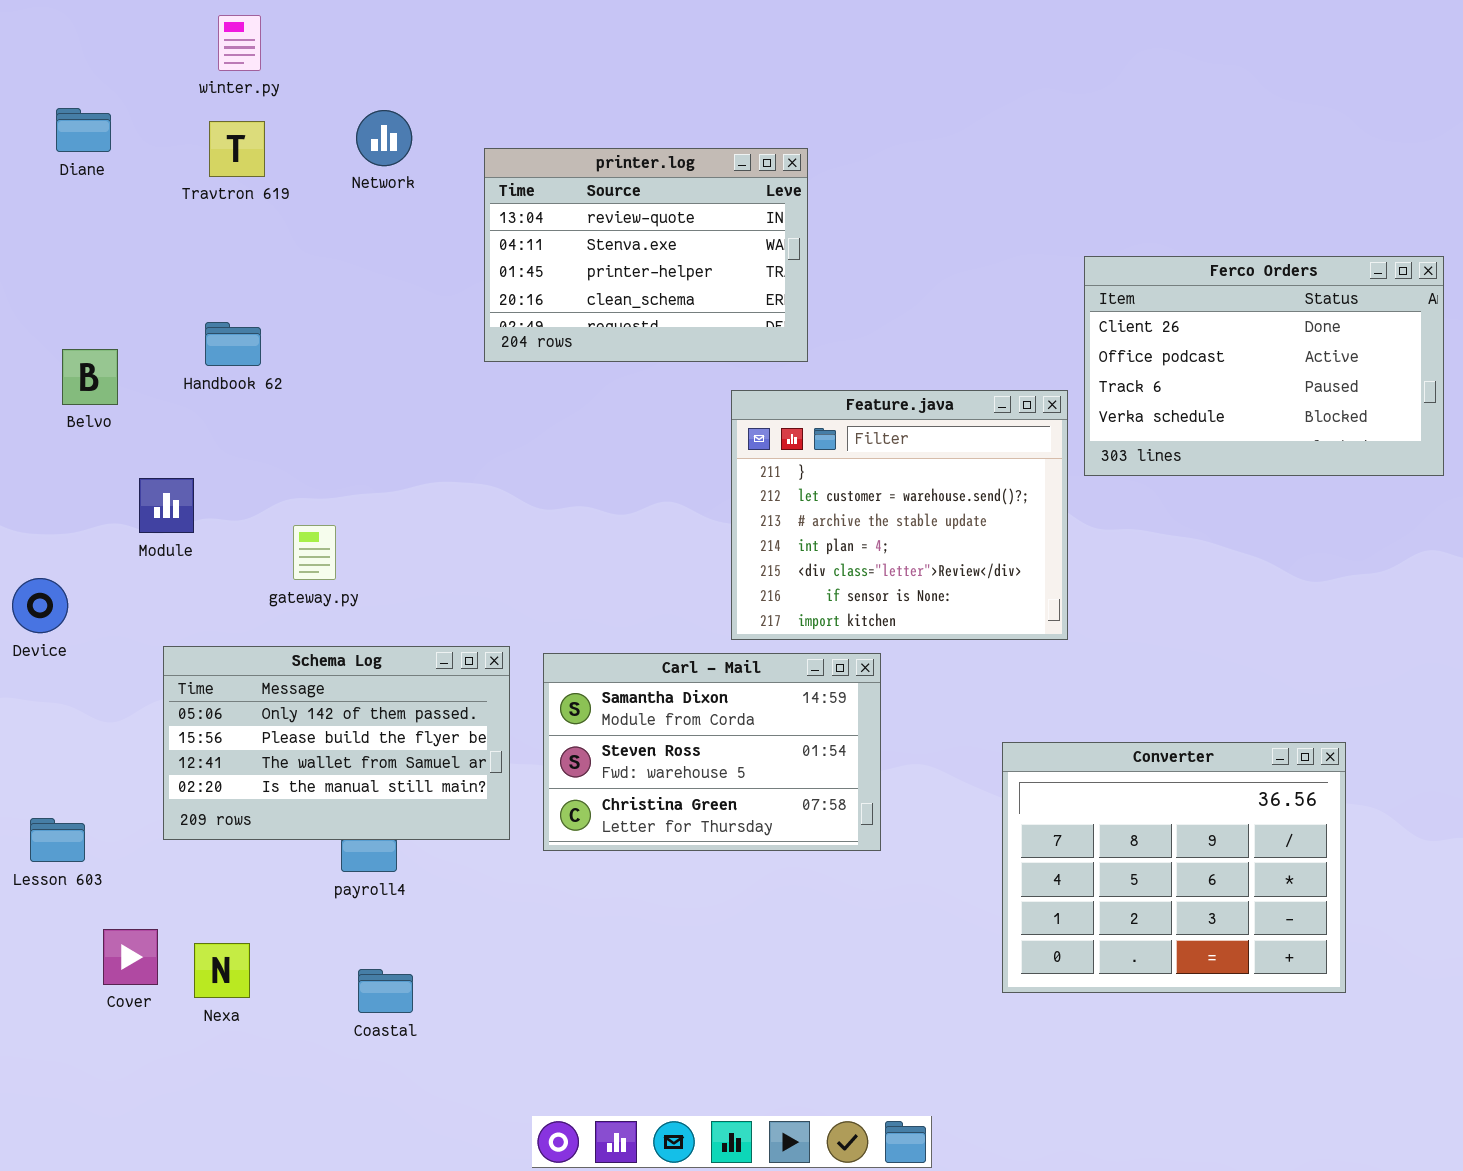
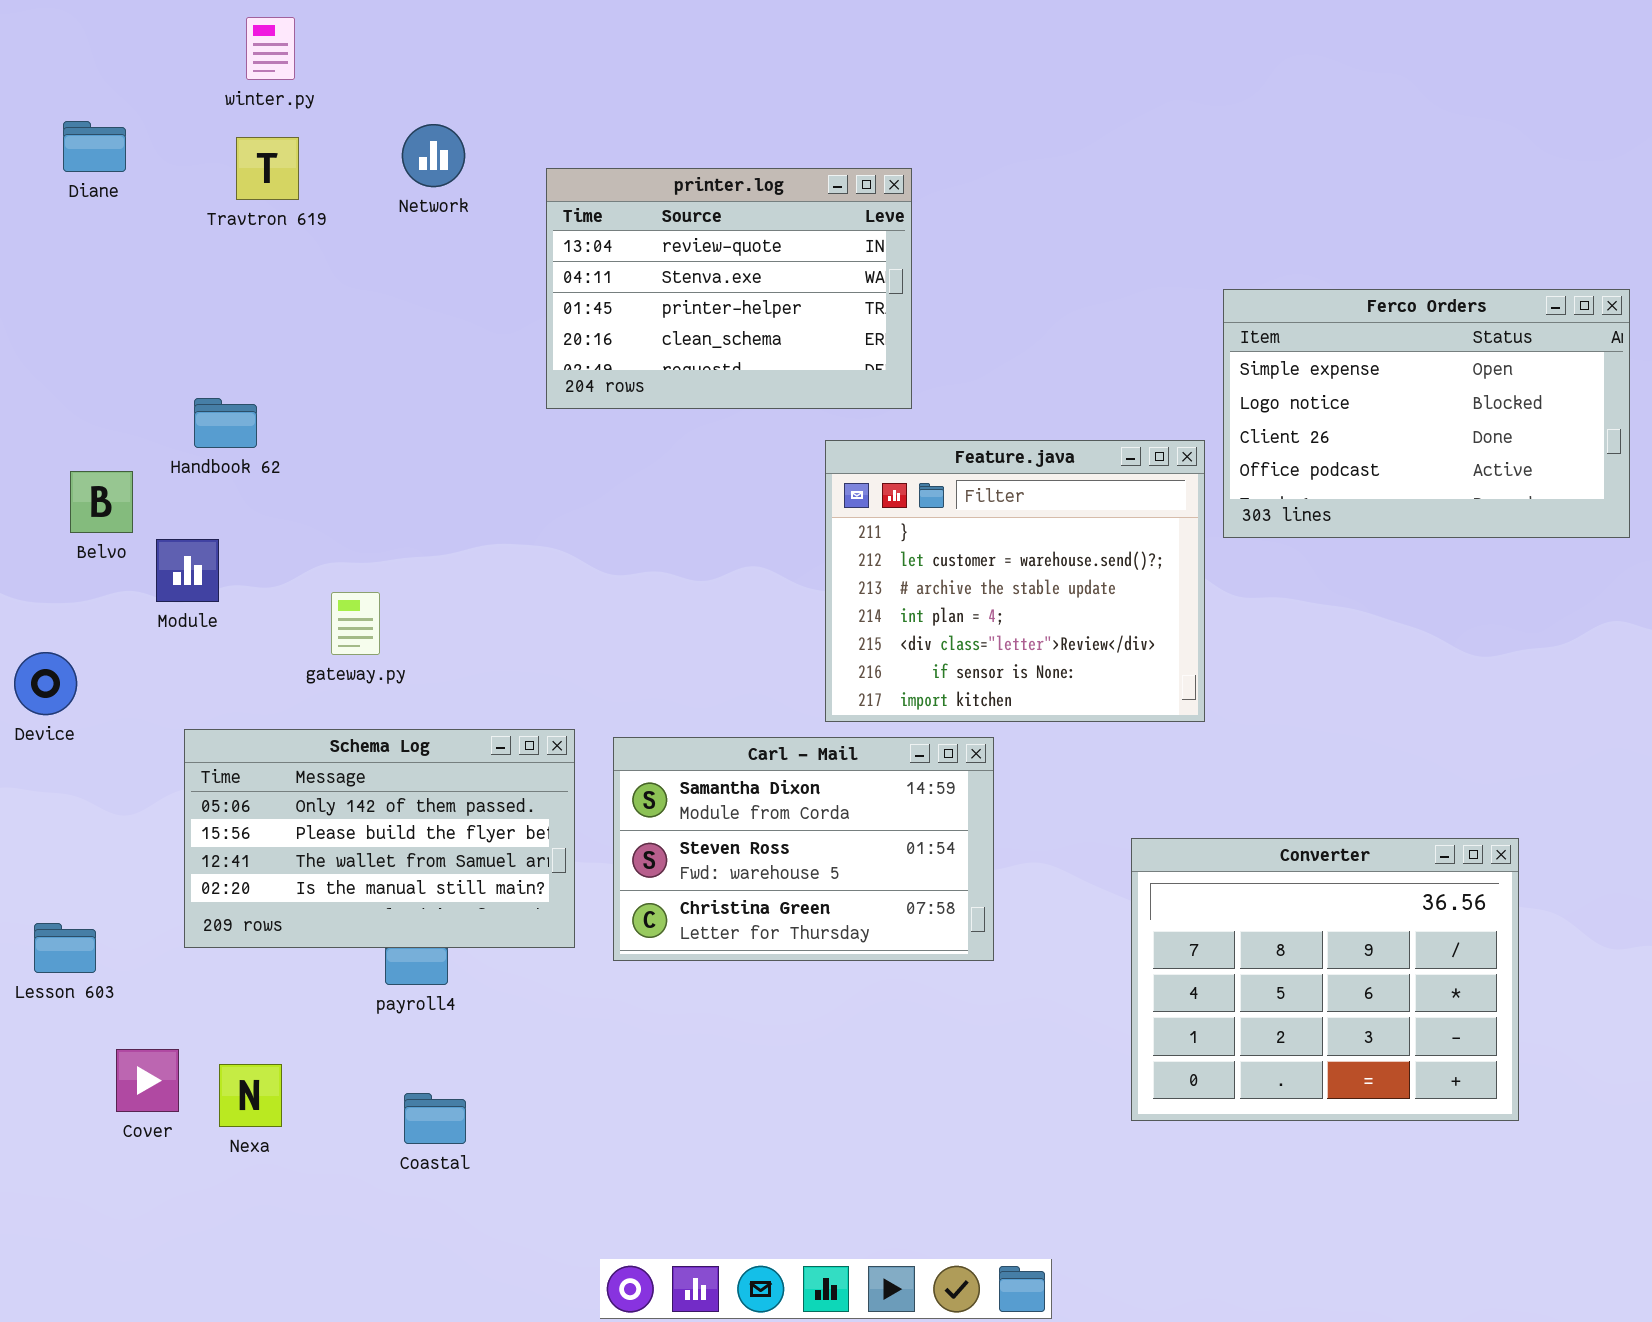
Ferco Orders: [1084,256,1444,476] -> [1223,289,1630,538], scrolled up 2 rows
Handbook 62: [205,322,261,366] -> [194,398,257,448], moved
Belvo: [62,349,118,405] -> [70,471,133,533], moved

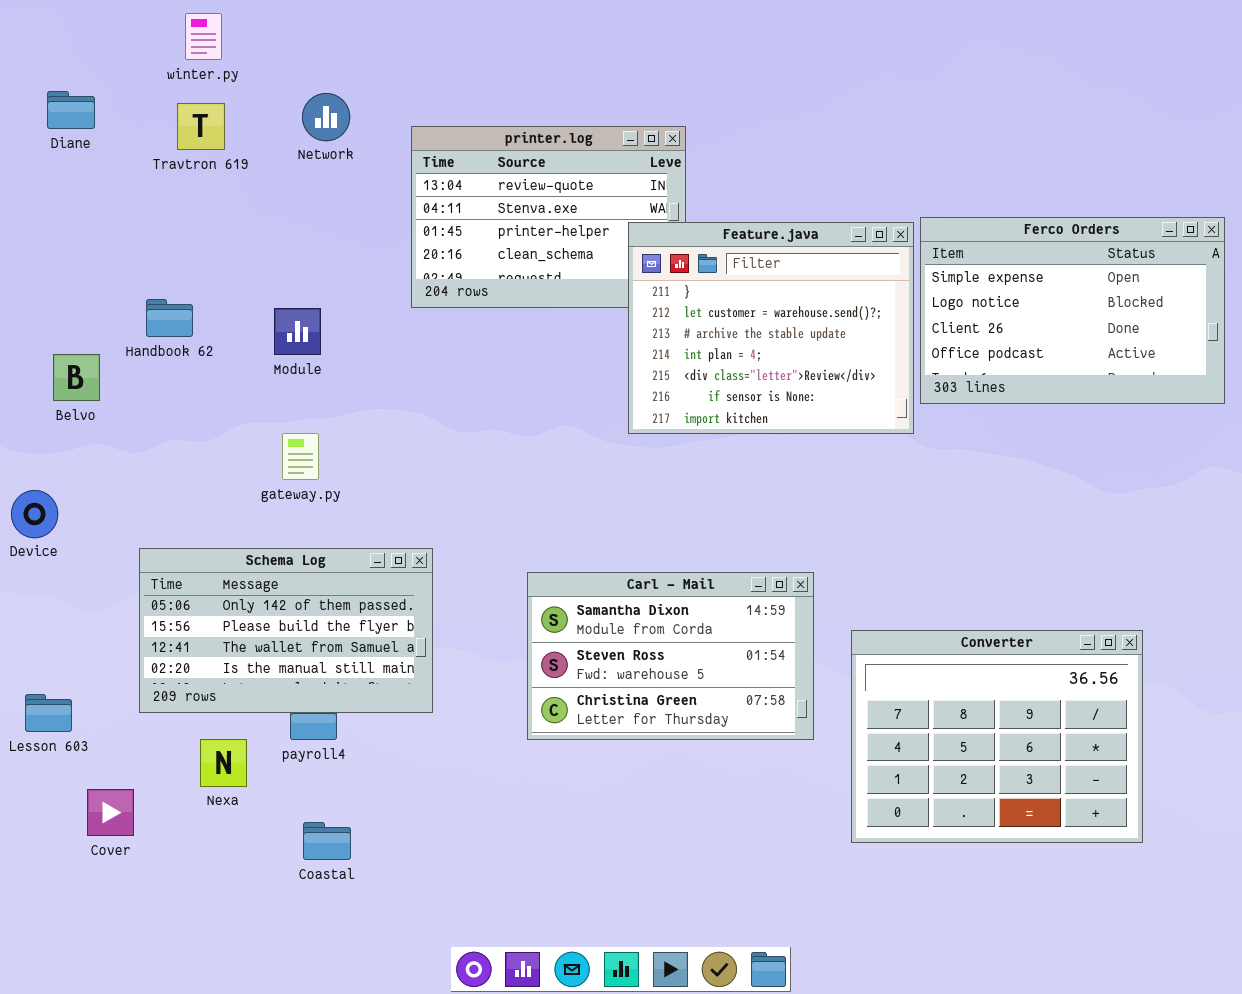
Feature.java: [825,440,1205,722] -> [628,222,914,434], moved
Module: [156,539,219,602] -> [274,308,321,355], moved
gateway.py: [331,592,380,655] -> [282,433,319,480], moved
Carl - Mail: [613,737,994,961] -> [527,572,814,740], moved
Nexa: [219,1064,282,1127] -> [200,739,247,787], moved

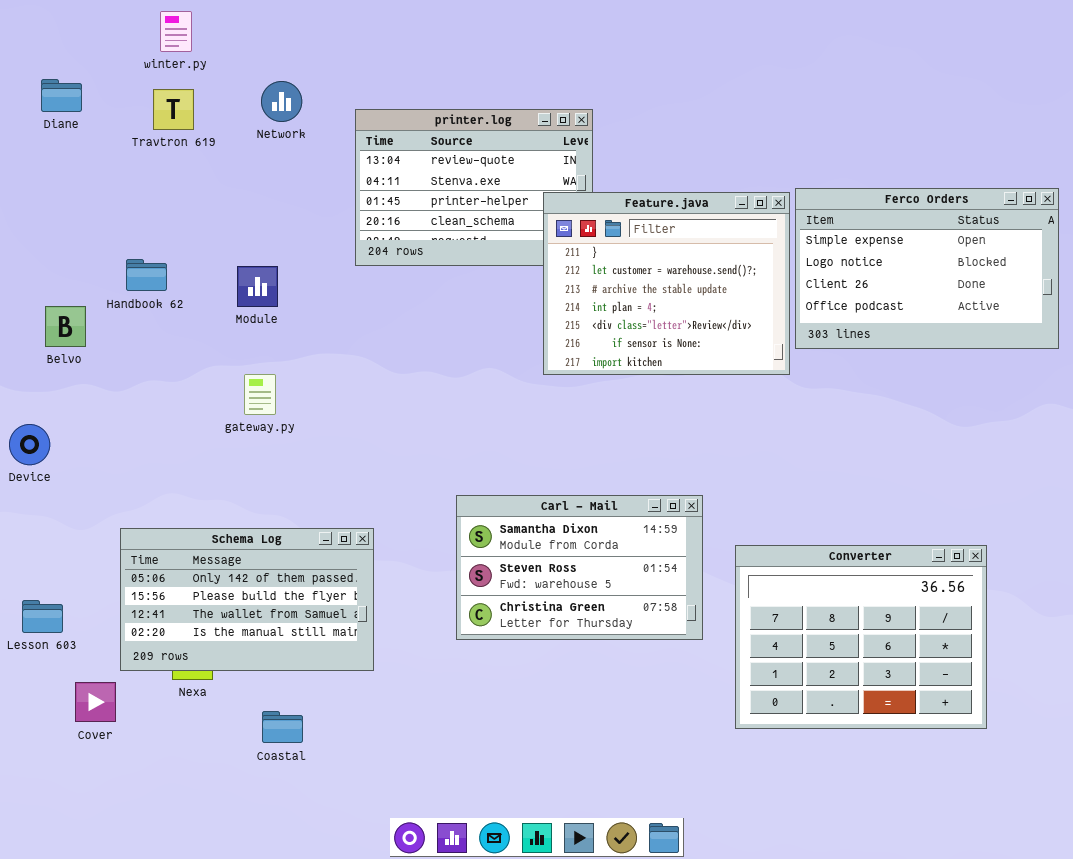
Schema Log: [139,548,433,713] -> [120,528,374,671], moved

